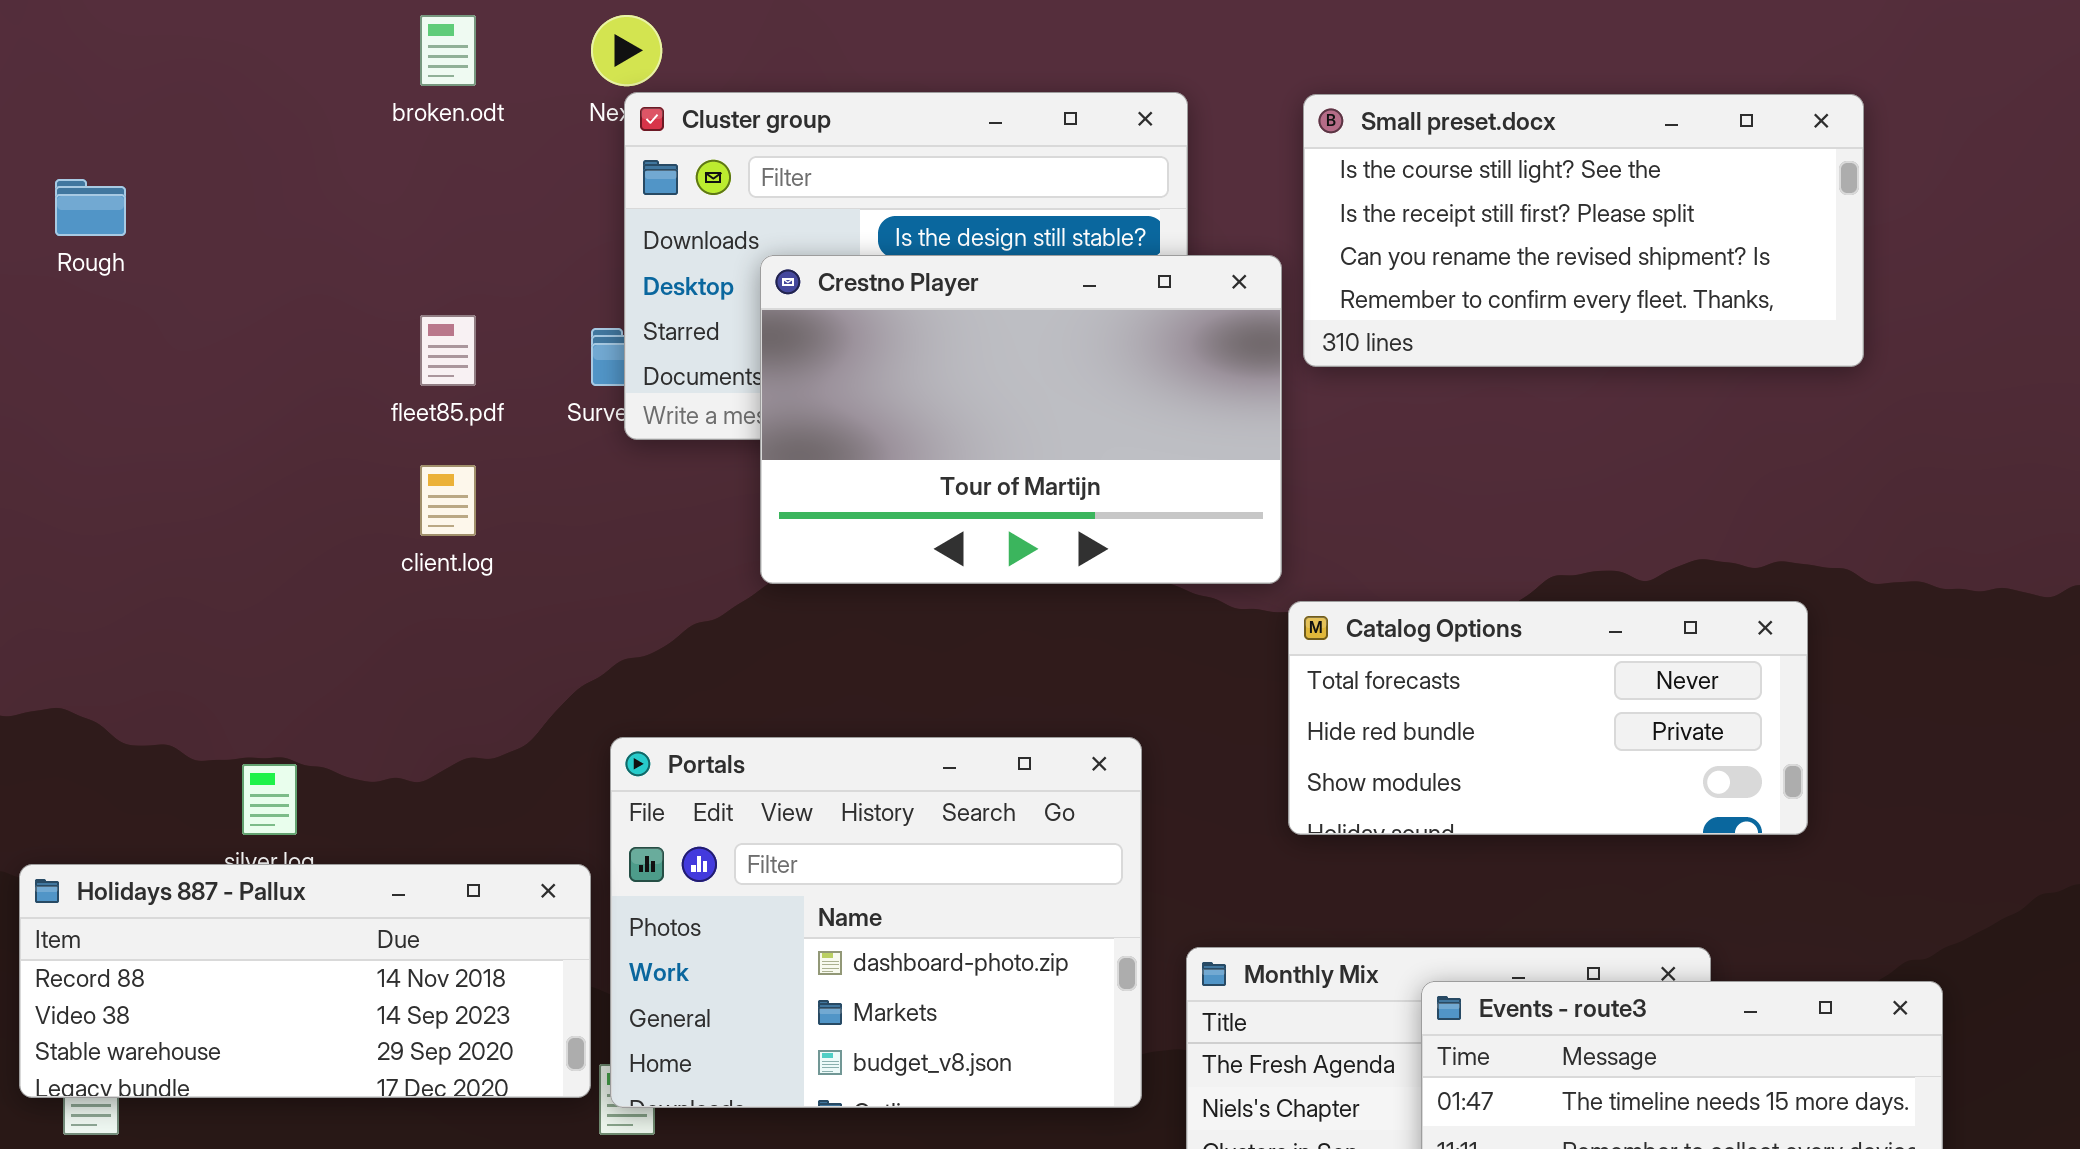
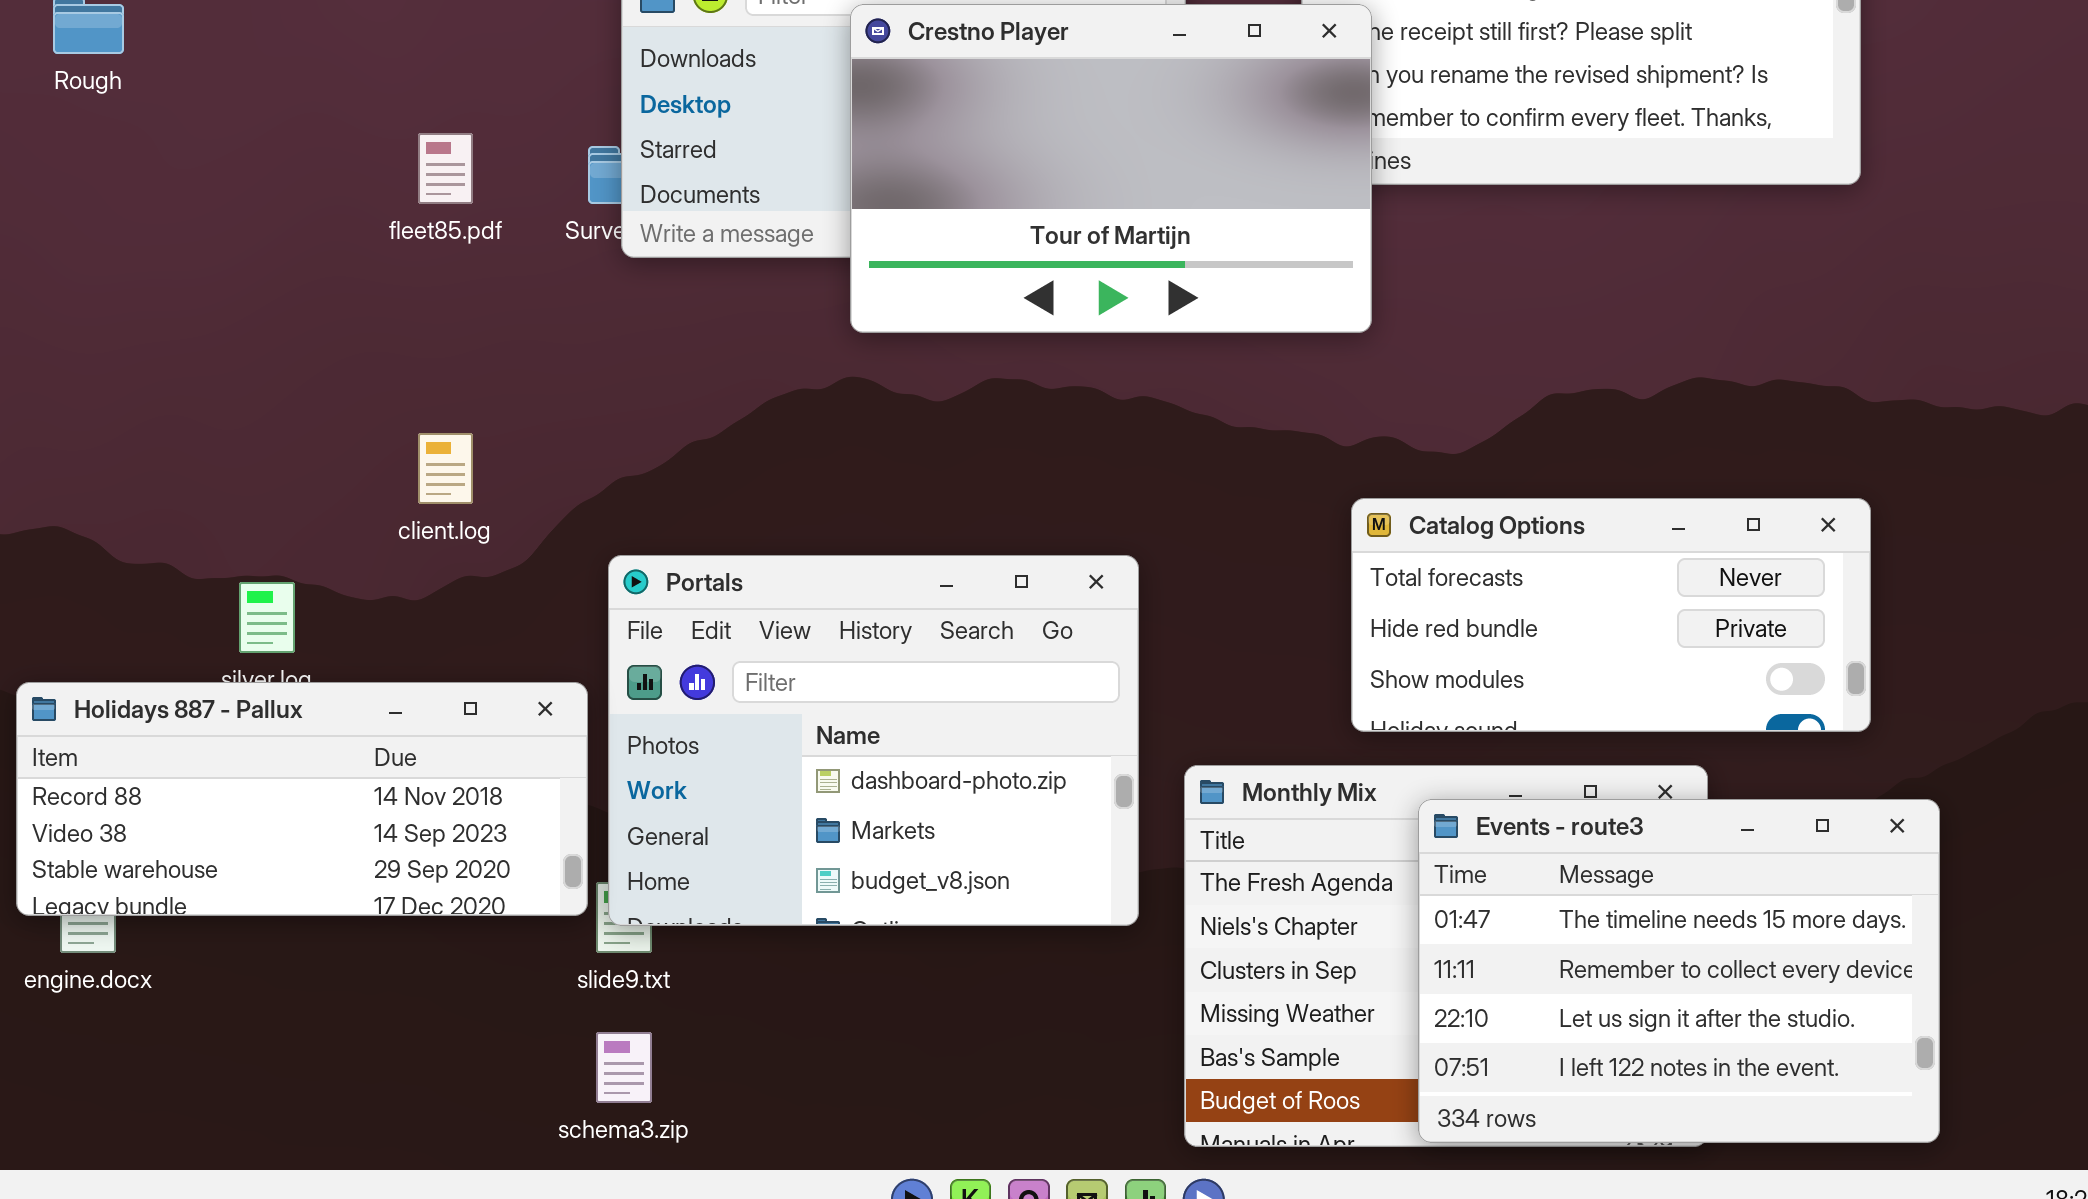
Crestno Player: [760,255,1282,584] -> [850,4,1372,333], moved
client.log: [420,465,476,536] -> [418,433,473,504], moved
Catalog Options: [1288,601,1808,835] -> [1351,498,1871,732], moved

